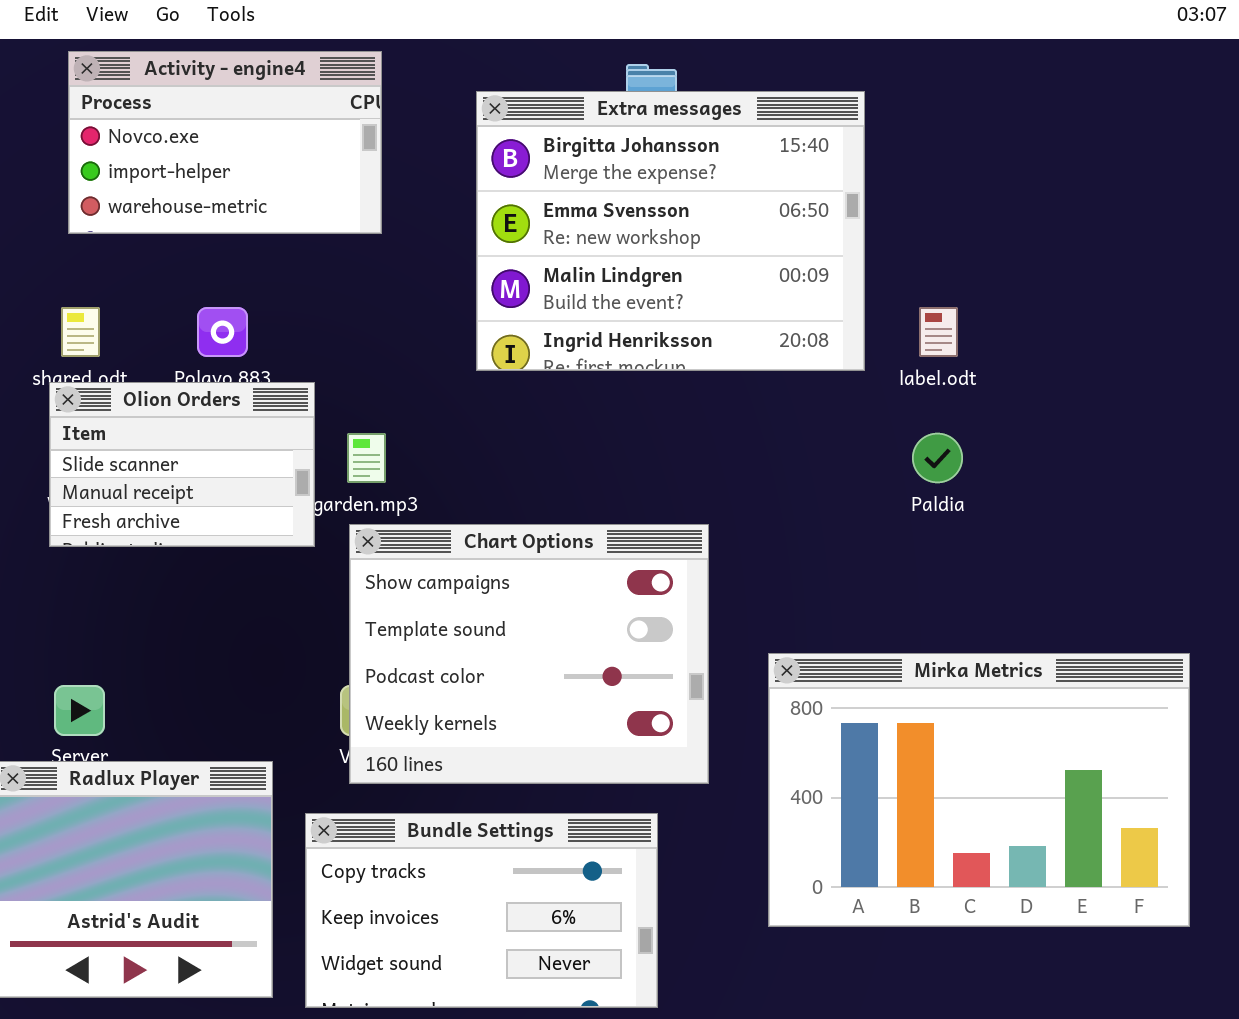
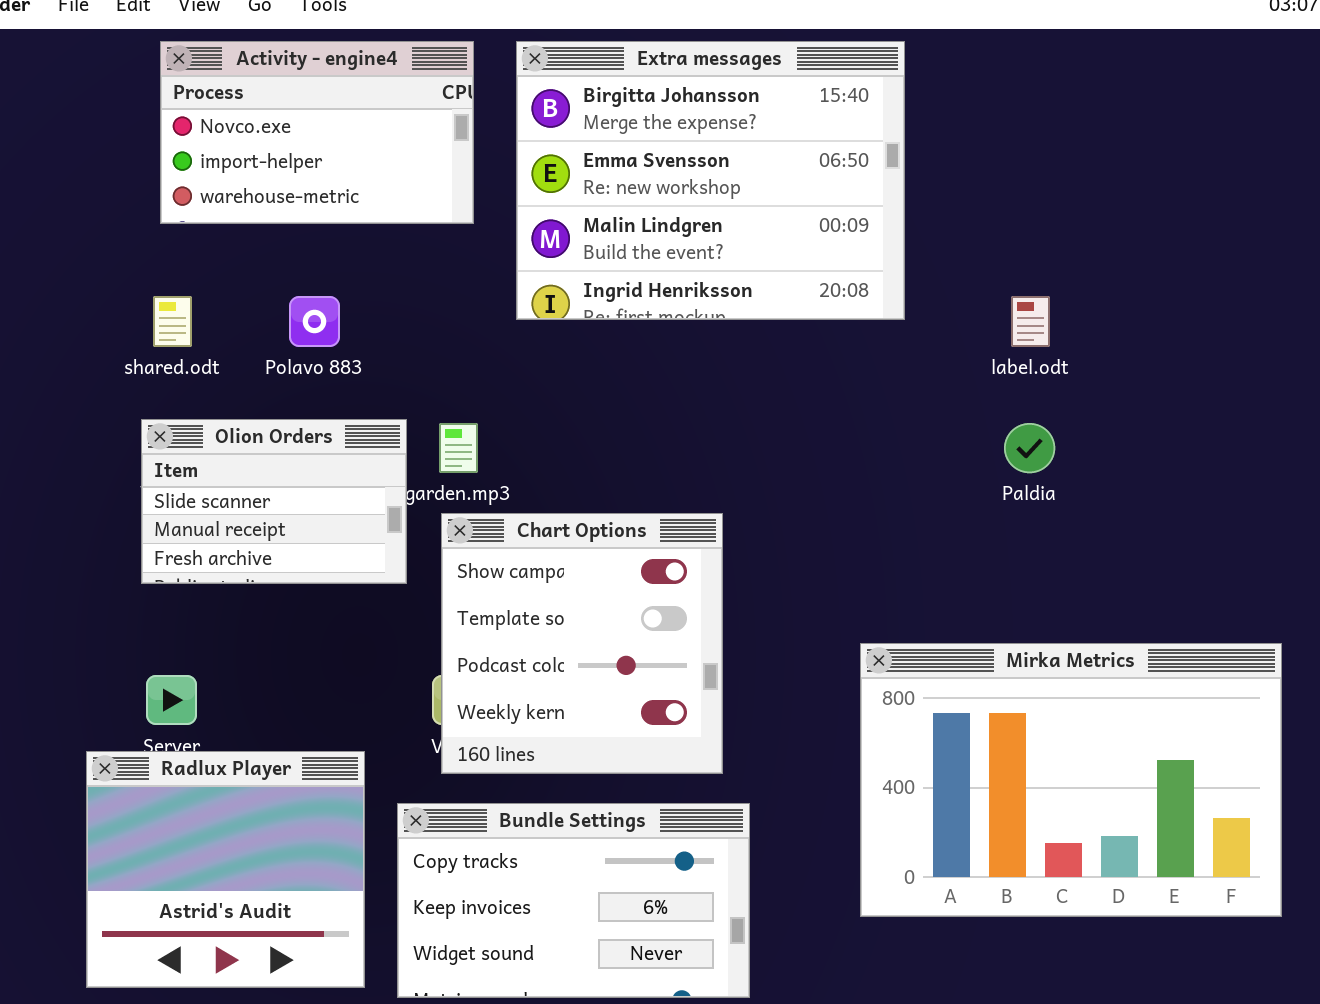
Extra messages: [476,91,865,371] -> [516,41,905,320], moved
Olion Orders: [49,382,315,547] -> [141,419,407,584], moved
Chart Options: [349,524,709,784] -> [441,513,723,774], resized

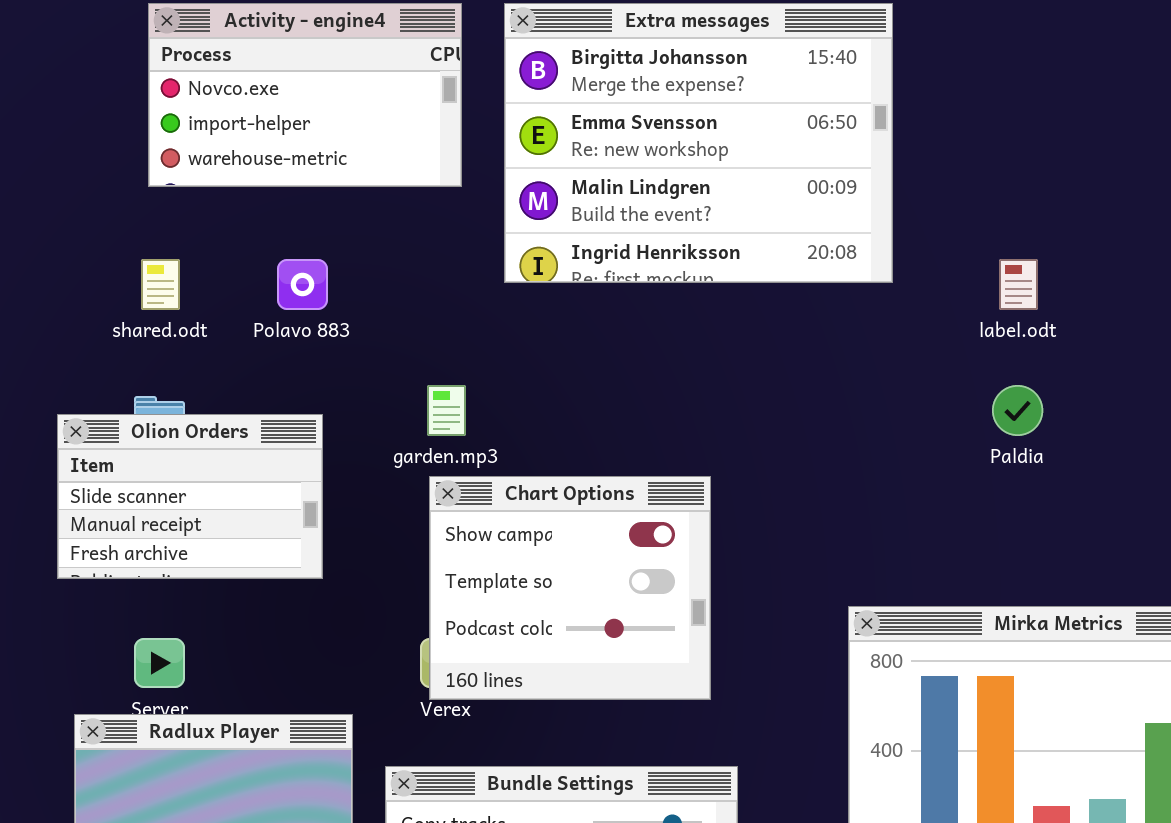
Olion Orders: [141,419,407,584] -> [57,414,323,579], moved
Chart Options: [441,513,723,774] -> [429,476,711,700], resized

